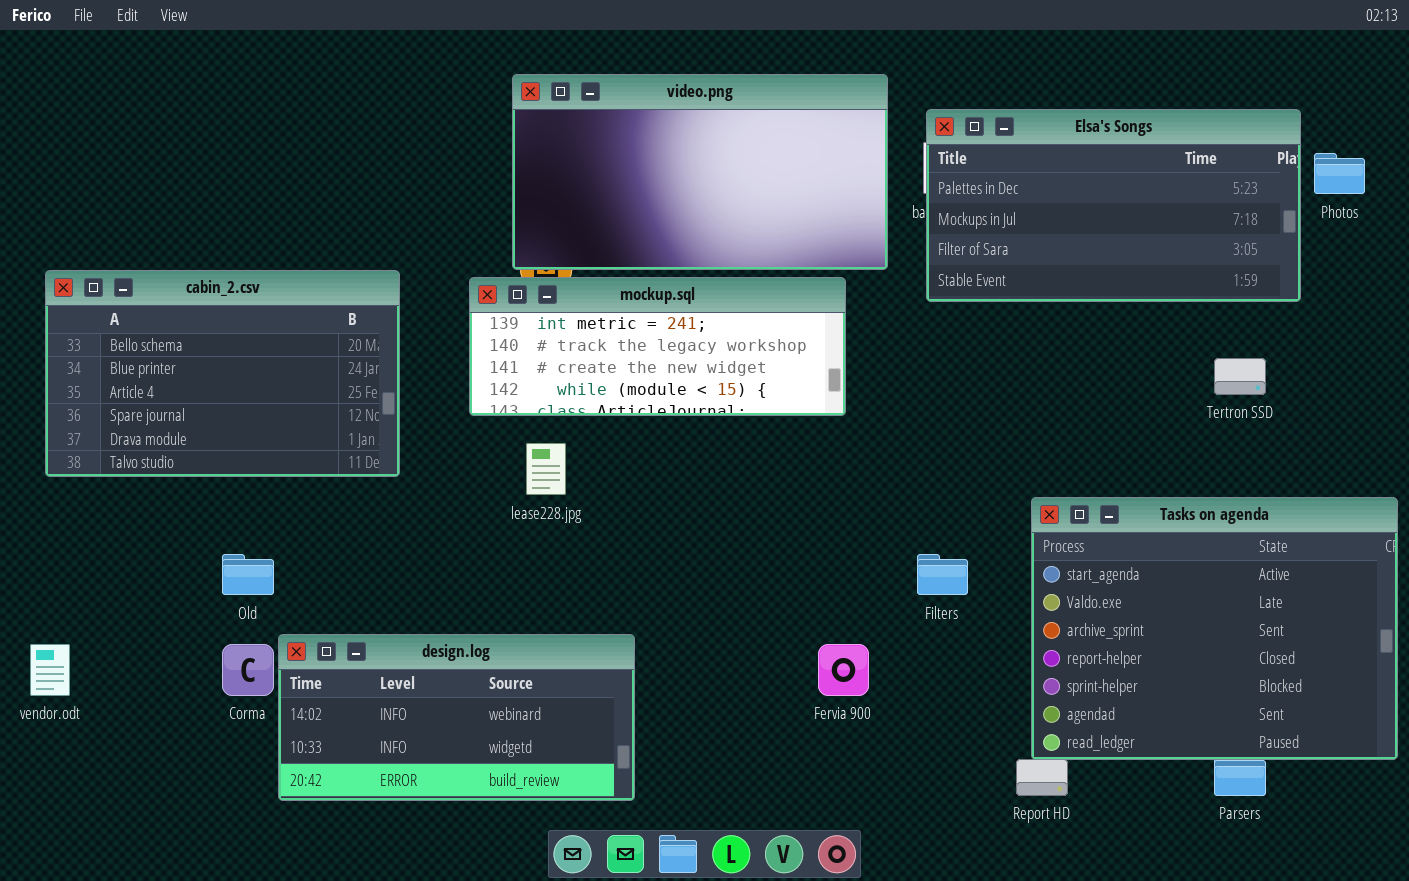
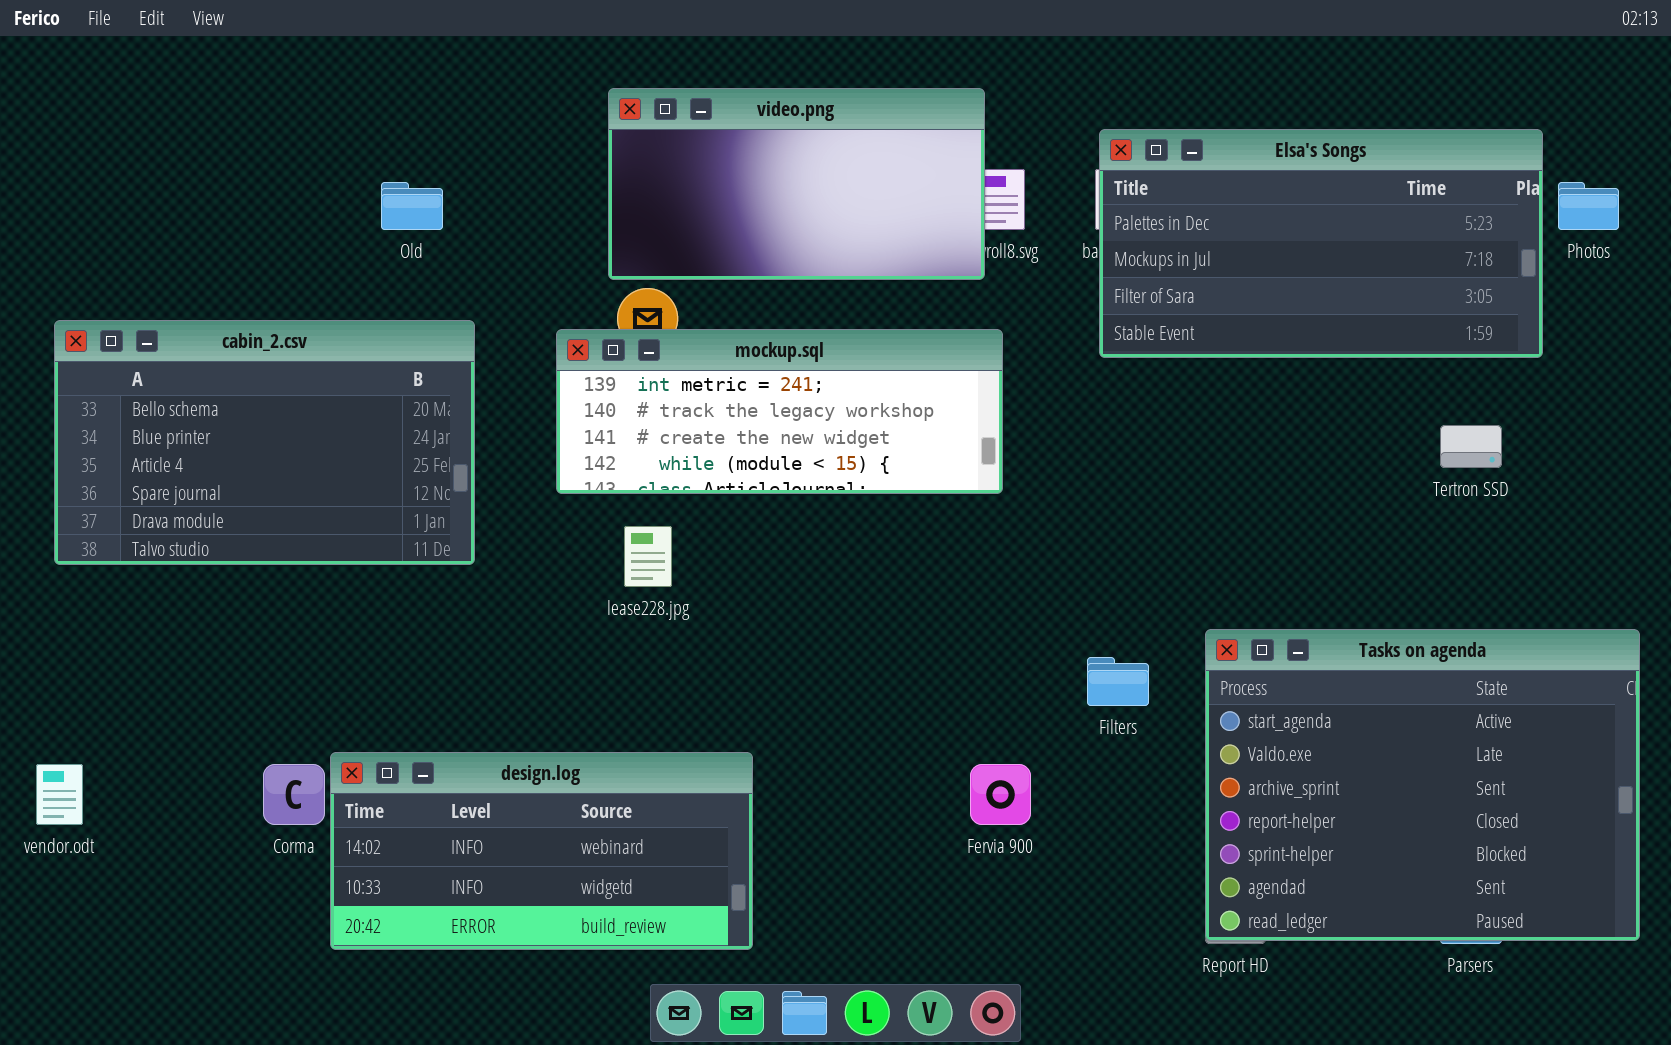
video.png: [512,74,888,270] -> [608,88,985,280], resized
Tasks on agenda: [1031,497,1398,760] -> [1205,629,1640,941], moved
Old: [222,554,274,595] -> [381,182,443,230], moved

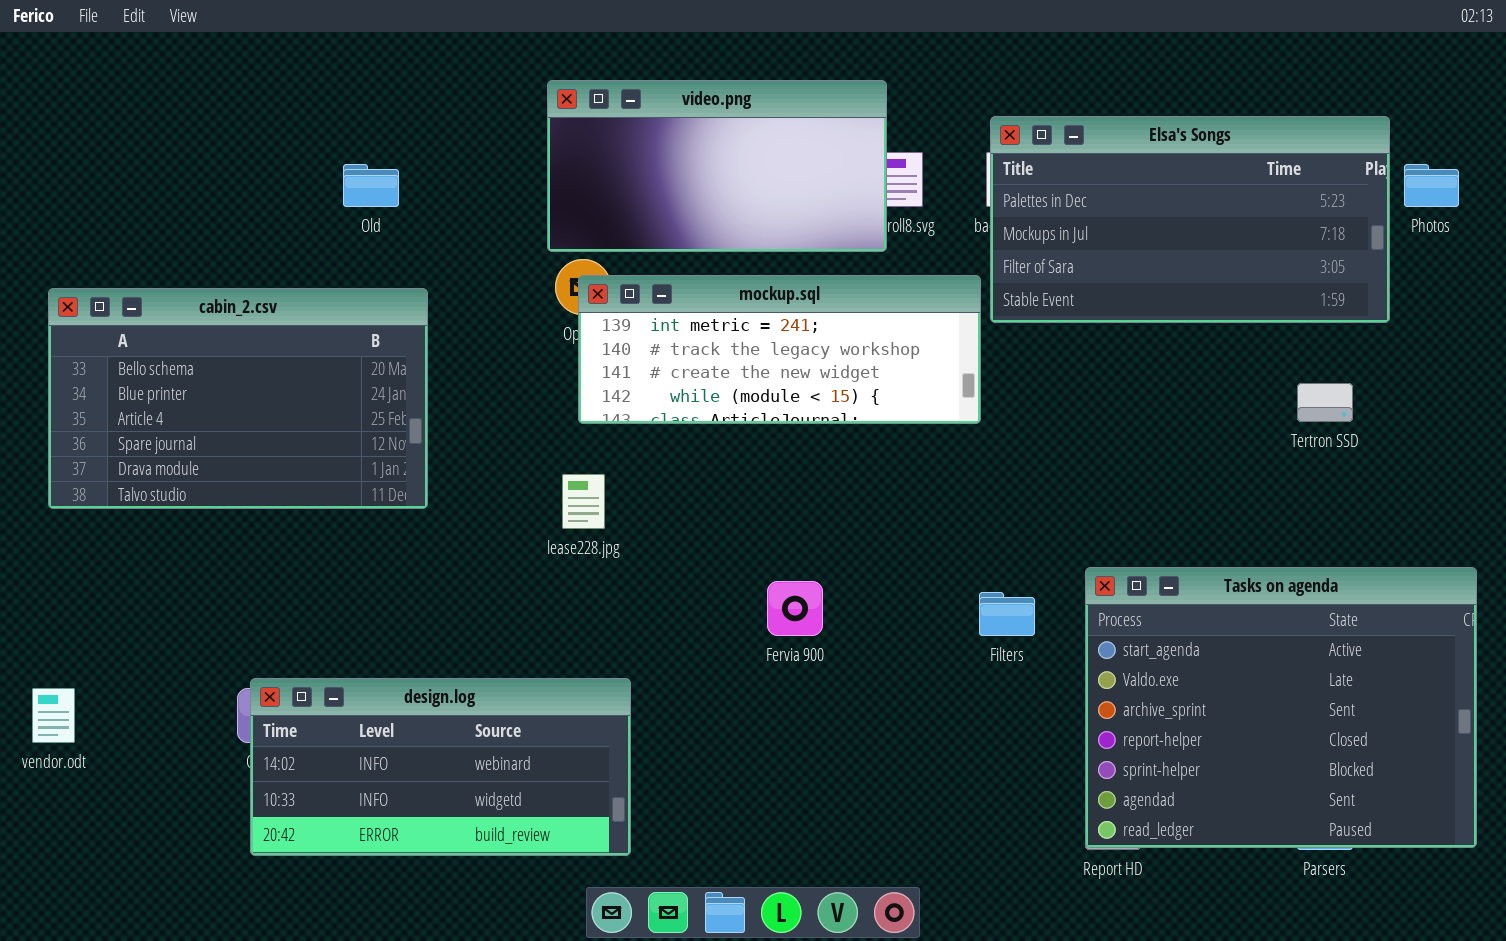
mockup.sql: [556,329,1003,494] -> [578,275,981,424], moved
design.log: [330,752,753,950] -> [250,678,631,856], moved
Fervia 900: [970,764,1031,825] -> [767,581,823,636], moved

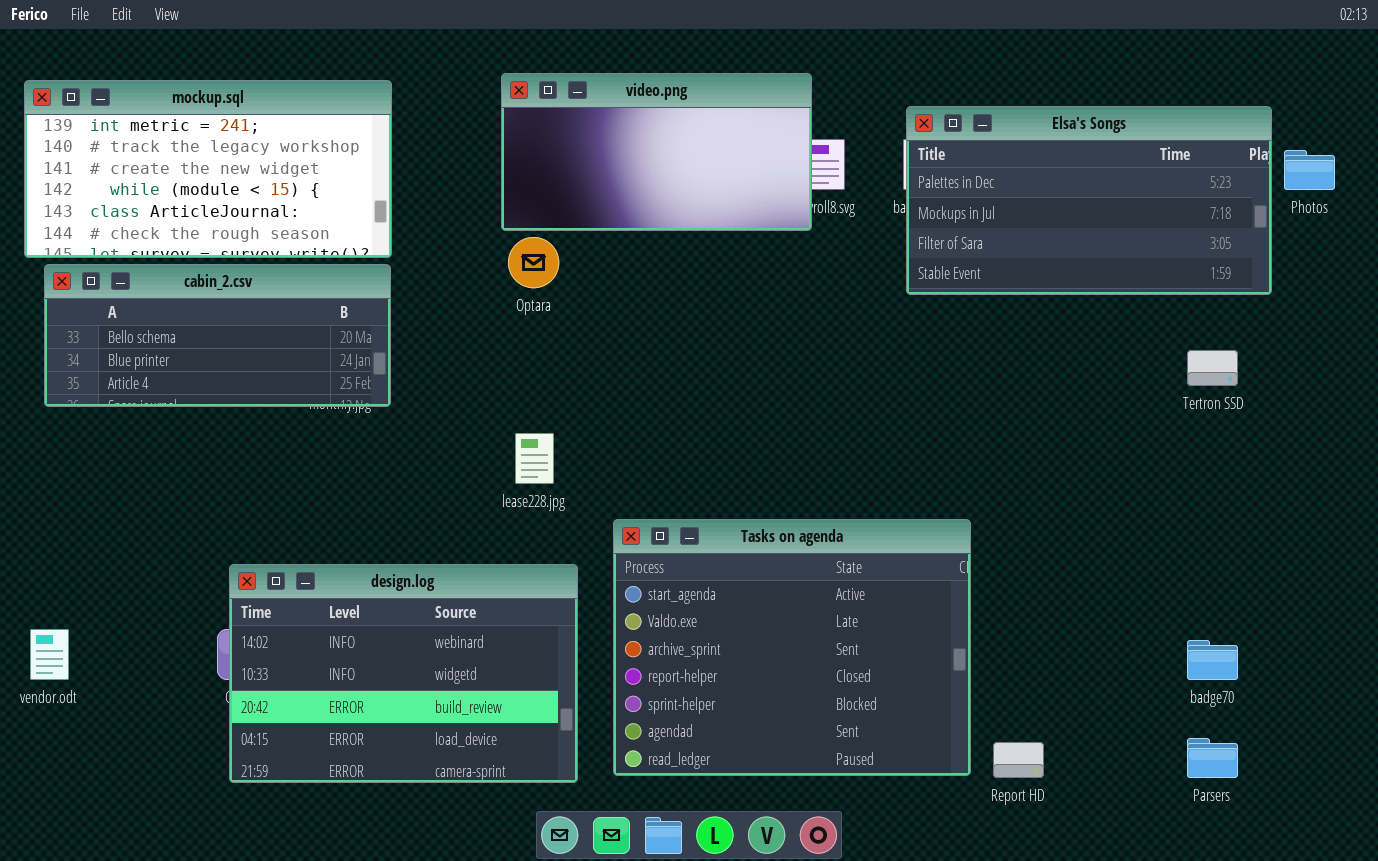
mockup.sql: [578,275,981,424] -> [24,80,392,258], moved, resized
cabin_2.csv: [48,288,428,509] -> [44,264,391,407], resized
Tasks on agenda: [1085,567,1477,848] -> [613,519,971,776], moved
design.log: [250,678,631,856] -> [229,564,578,783], resized

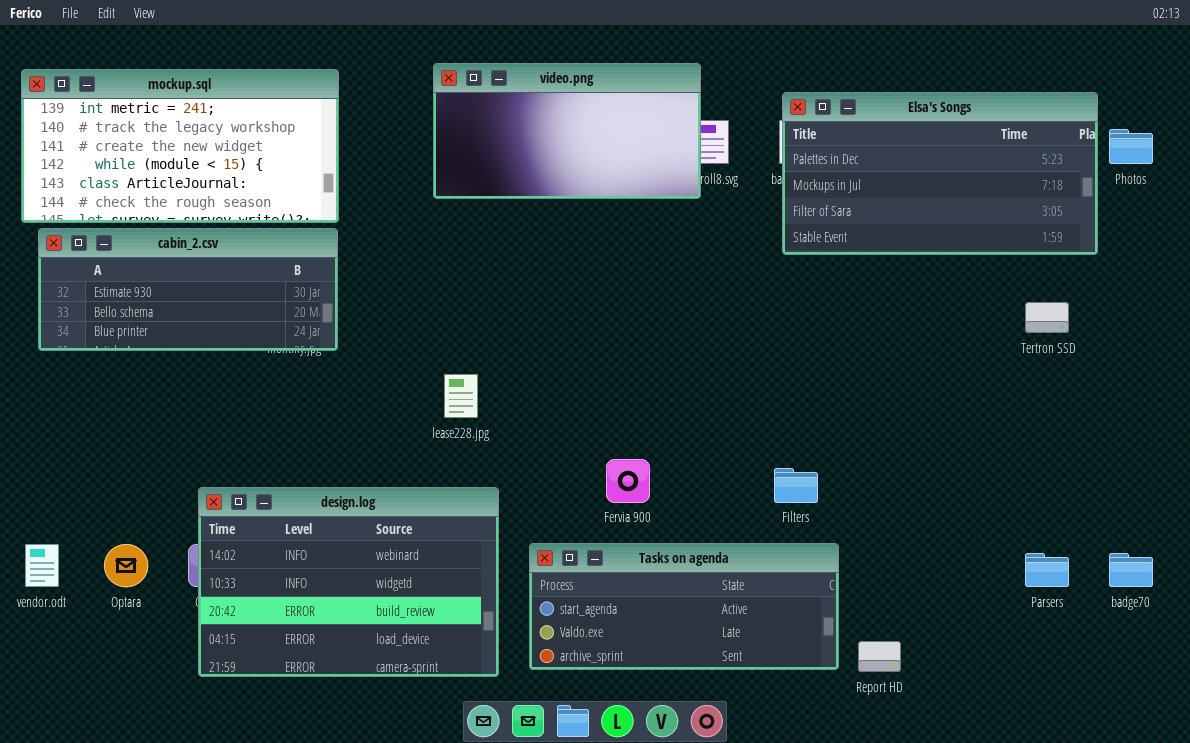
Optara: [508,237,559,288] -> [104,544,148,587], moved
cabin_2.csv: [44,264,391,407] -> [38,228,338,351], scrolled up 1 row
Tasks on agenda: [613,519,971,776] -> [529,543,839,670], resized
badge70: [1187,640,1238,680] -> [1109,553,1153,587], moved
Parsers: [1187,738,1238,778] -> [1025,553,1069,587], moved

